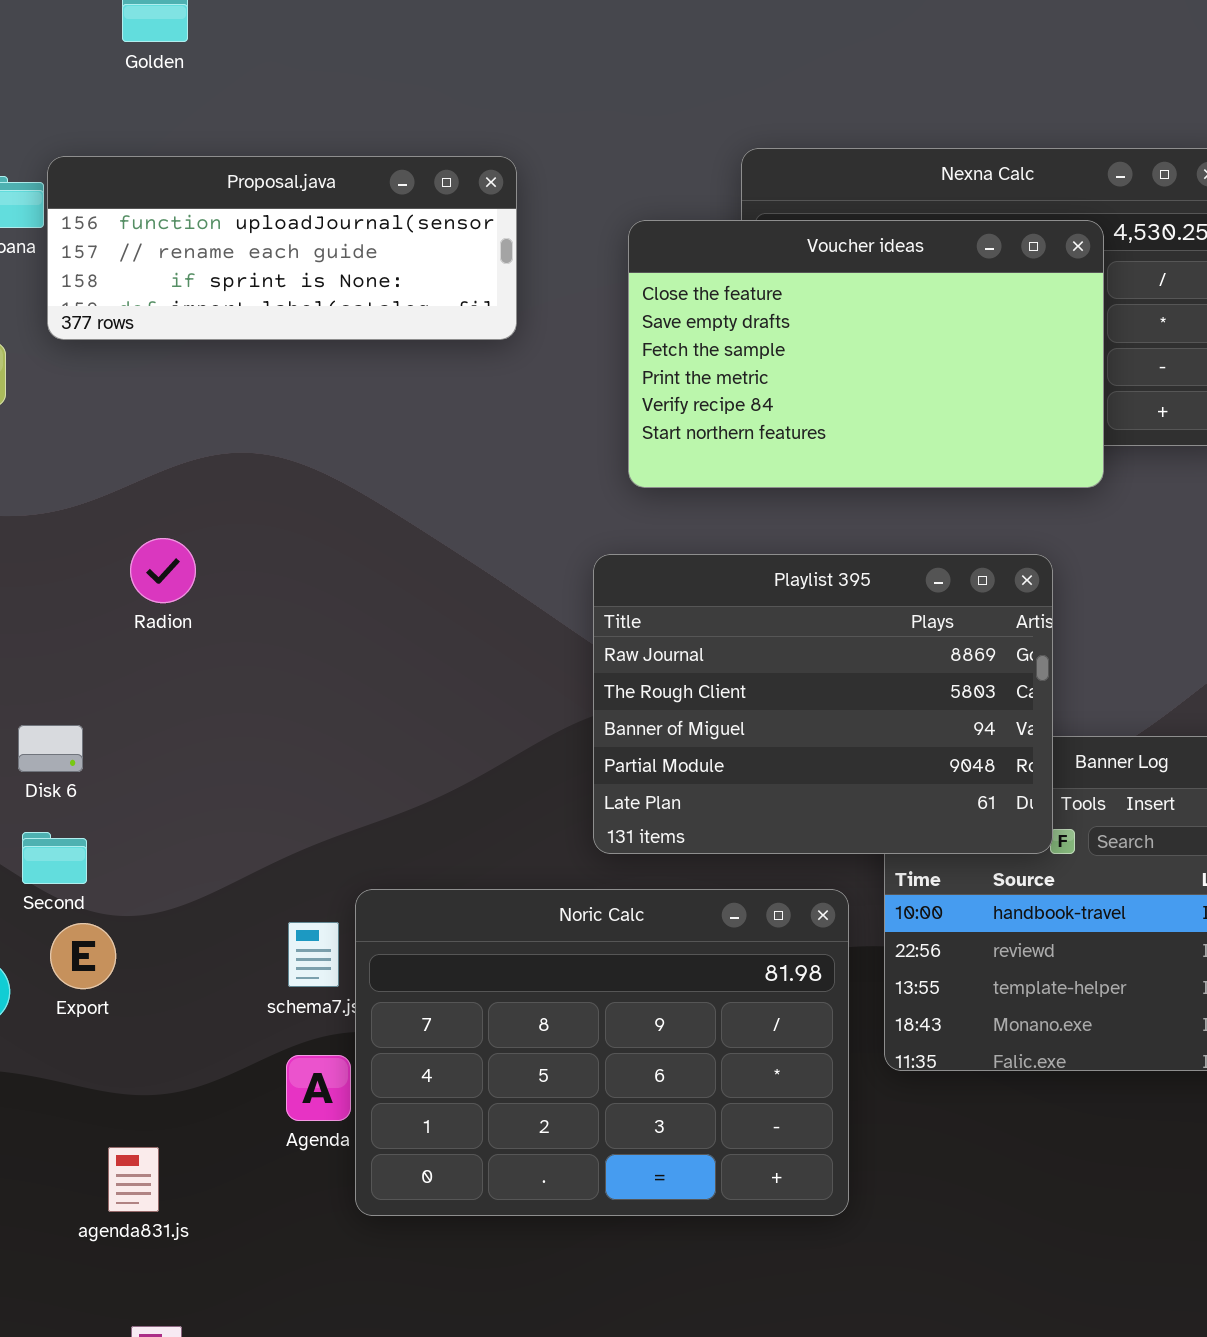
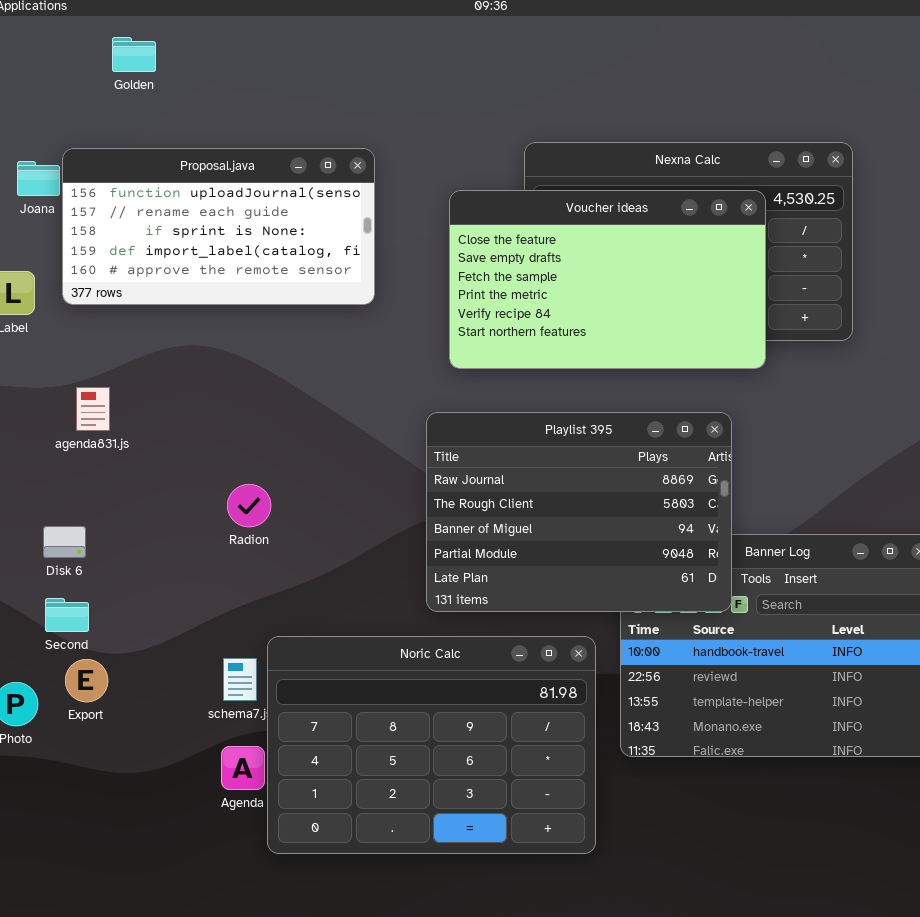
Proposal.java: [47,156,517,340] -> [62,148,375,305], resized
Radion: [130,538,196,603] -> [227,484,271,527], moved
agenda831.js: [108,1147,159,1212] -> [76,387,110,431], moved

